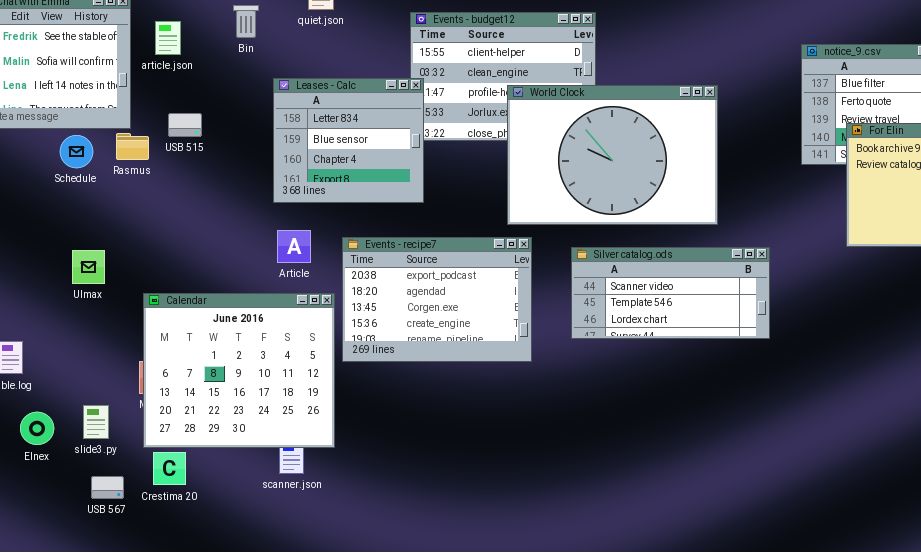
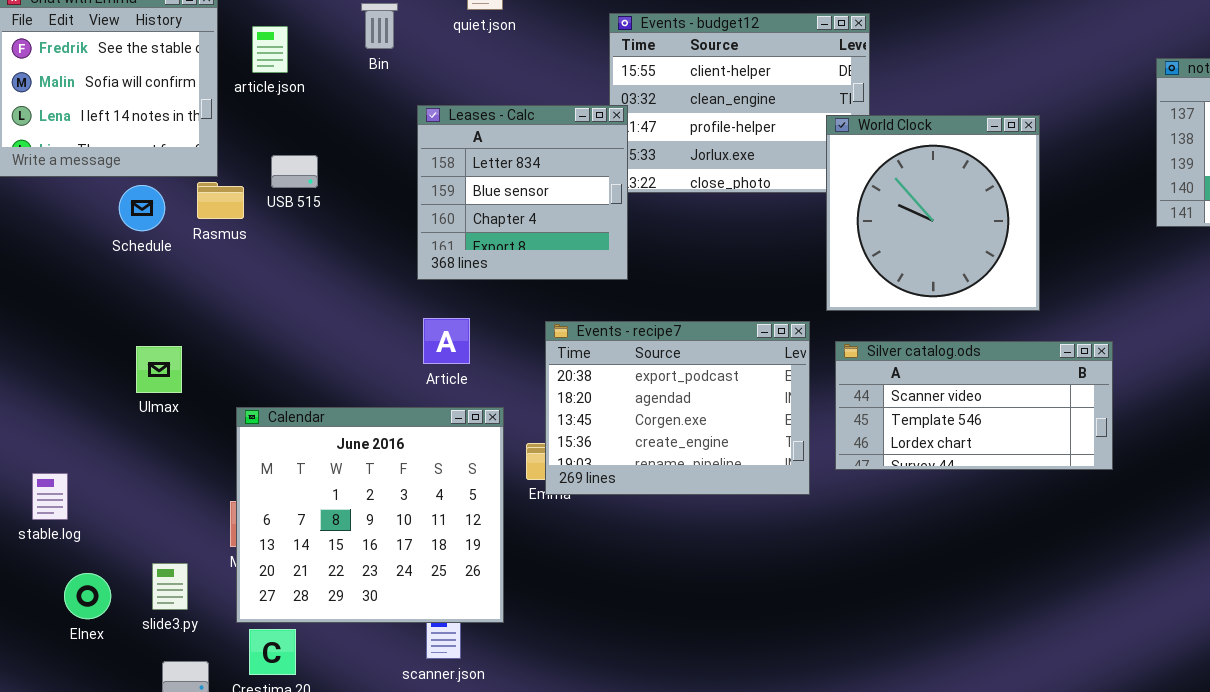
World Clock: [507,85,718,225] -> [826,115,1040,311], resized
Events - recipe7: [342,237,532,362] -> [545,321,810,495], moved

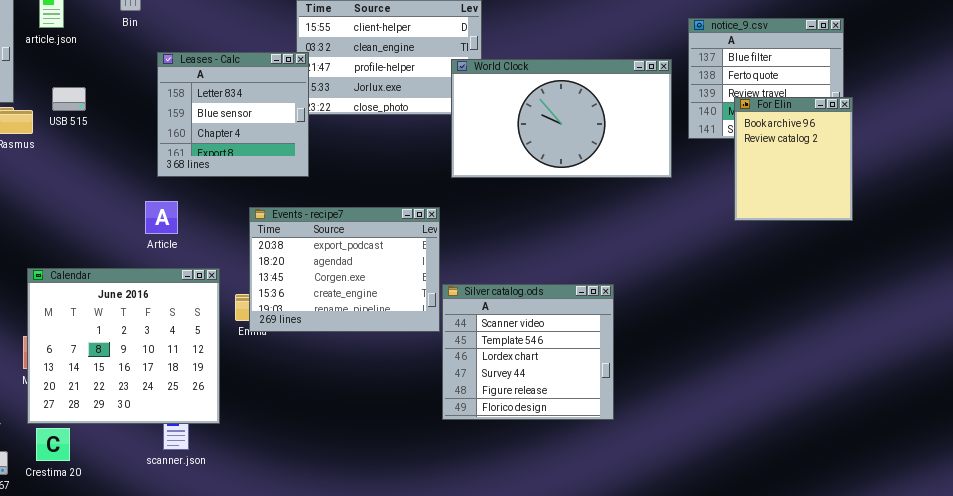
World Clock: [826,115,1040,311] -> [451,59,672,178], resized
Article: [423,318,470,364] -> [145,201,178,234], moved
Silver catalog.ods: [835,341,1113,470] -> [442,284,614,420], moved, resized

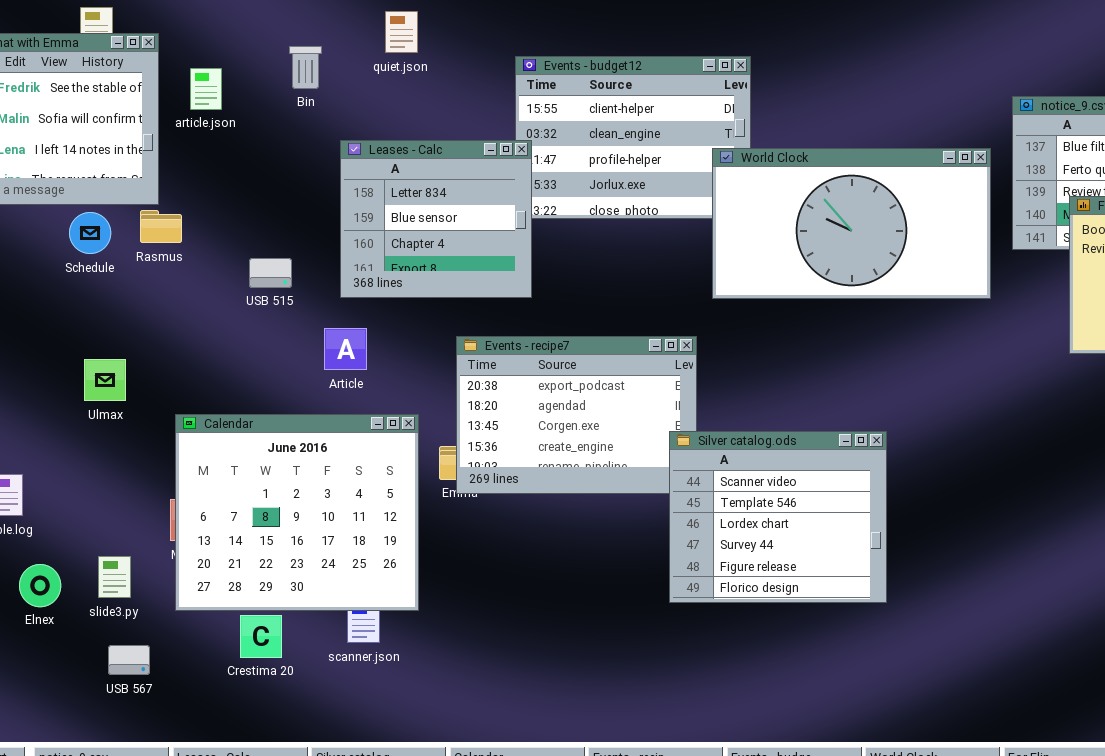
USB 515: [52,87,86,111] -> [249,258,292,288], moved
Silver catalog.ods: [442,284,614,420] -> [669,431,887,603], moved
Crestima 20: [36,428,70,461] -> [240,615,282,658], moved

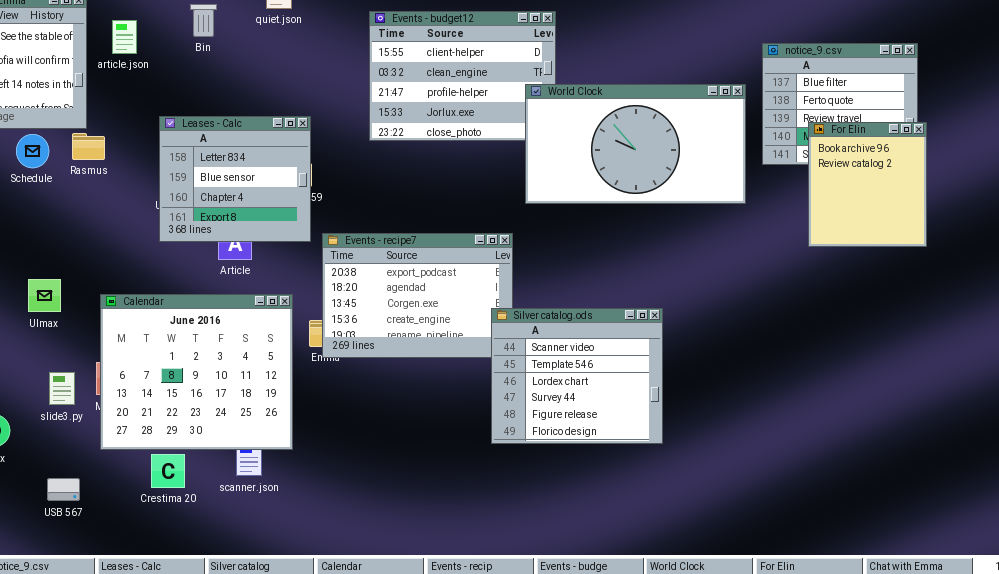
Leases - Calc: [340,140,532,298] -> [159,116,311,242], moved
Ulmax: [84,359,126,401] -> [28,279,61,312], moved
slide3.py: [98,556,131,598] -> [49,372,75,405], moved

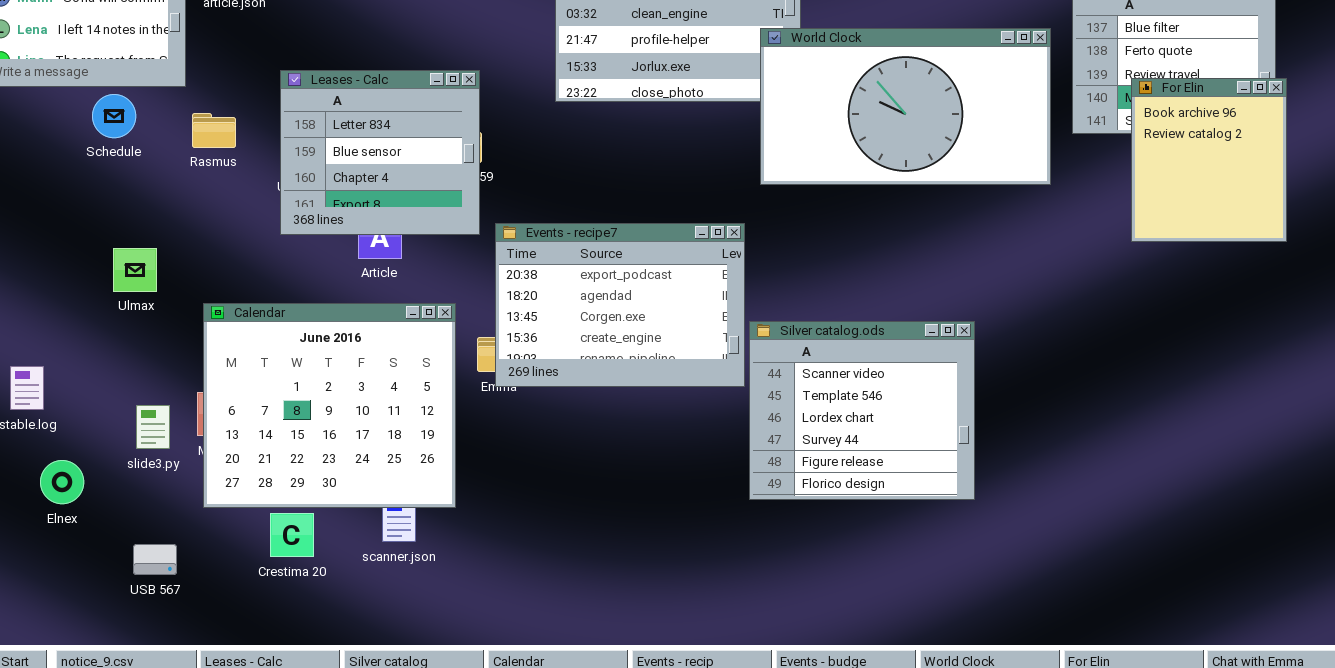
Rasmus: [72,133,105,160] -> [192,113,236,148], moved
Ulmax: [28,279,61,312] -> [113,248,157,292], moved
Silver catalog.ods: [491,308,663,444] -> [749,321,975,500], moved

